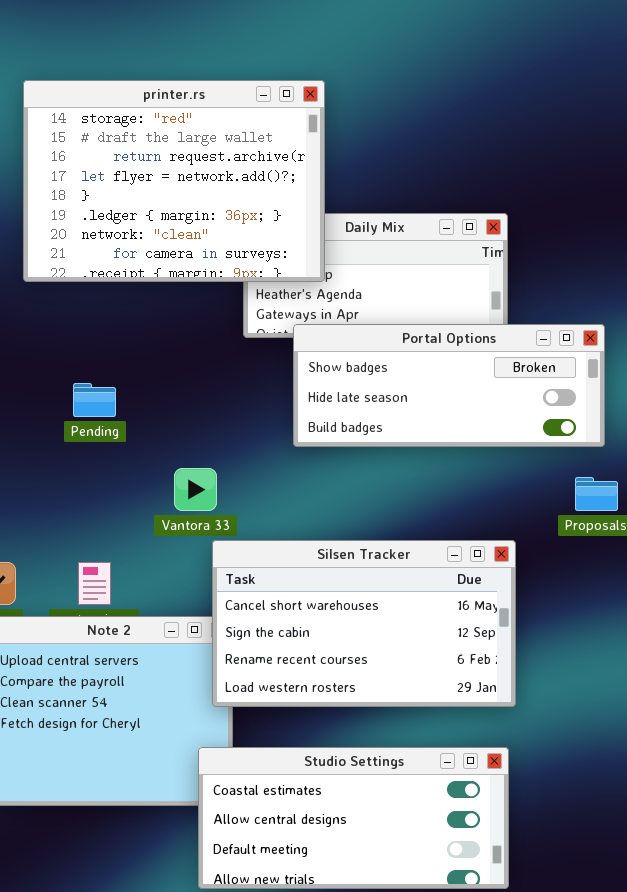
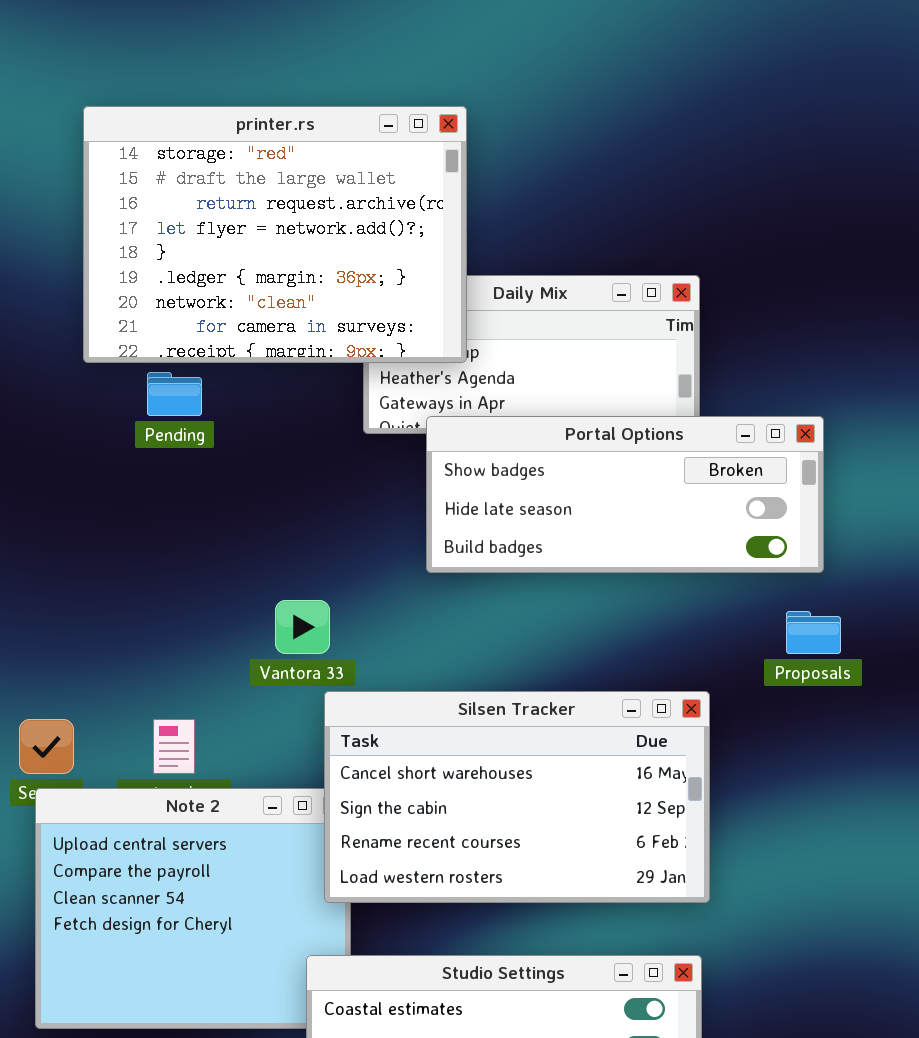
Pending: [73,383,116,417] -> [147,372,202,416], moved

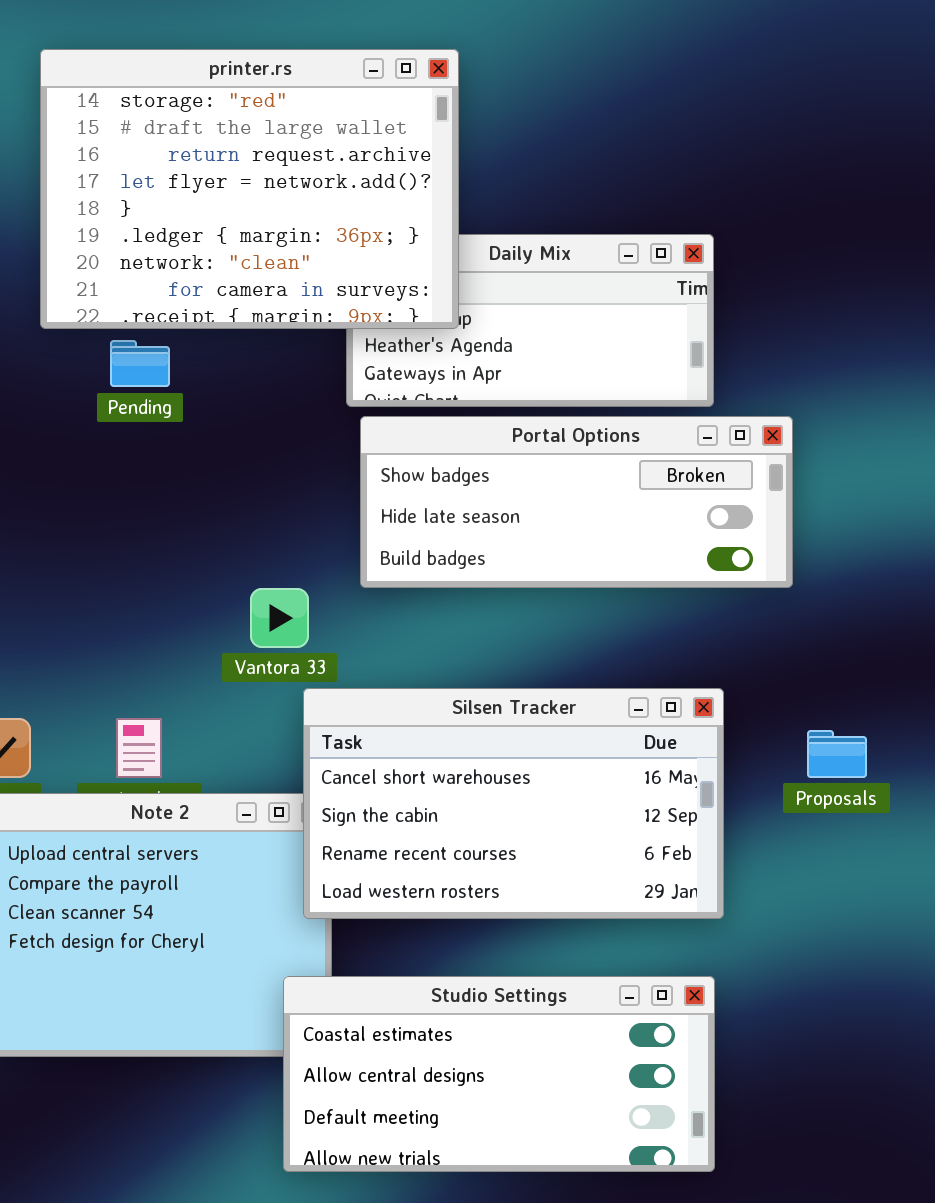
Portal Options: [426,416,824,573] -> [360,416,793,588], moved
Proposals: [786,611,841,654] -> [807,730,867,778], moved

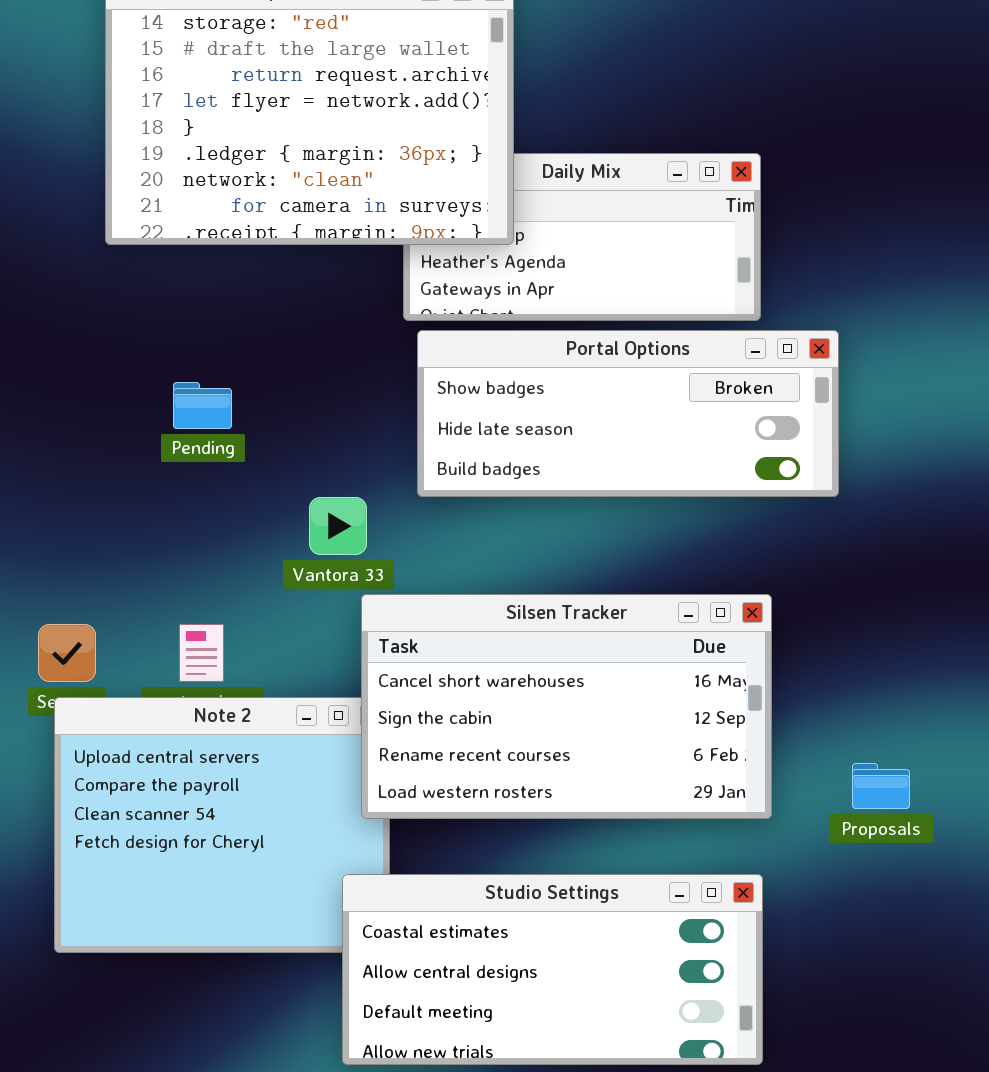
Pending: [110,340,170,387] -> [173,382,232,429], moved
Proposals: [807,730,867,778] -> [852,763,910,809], moved

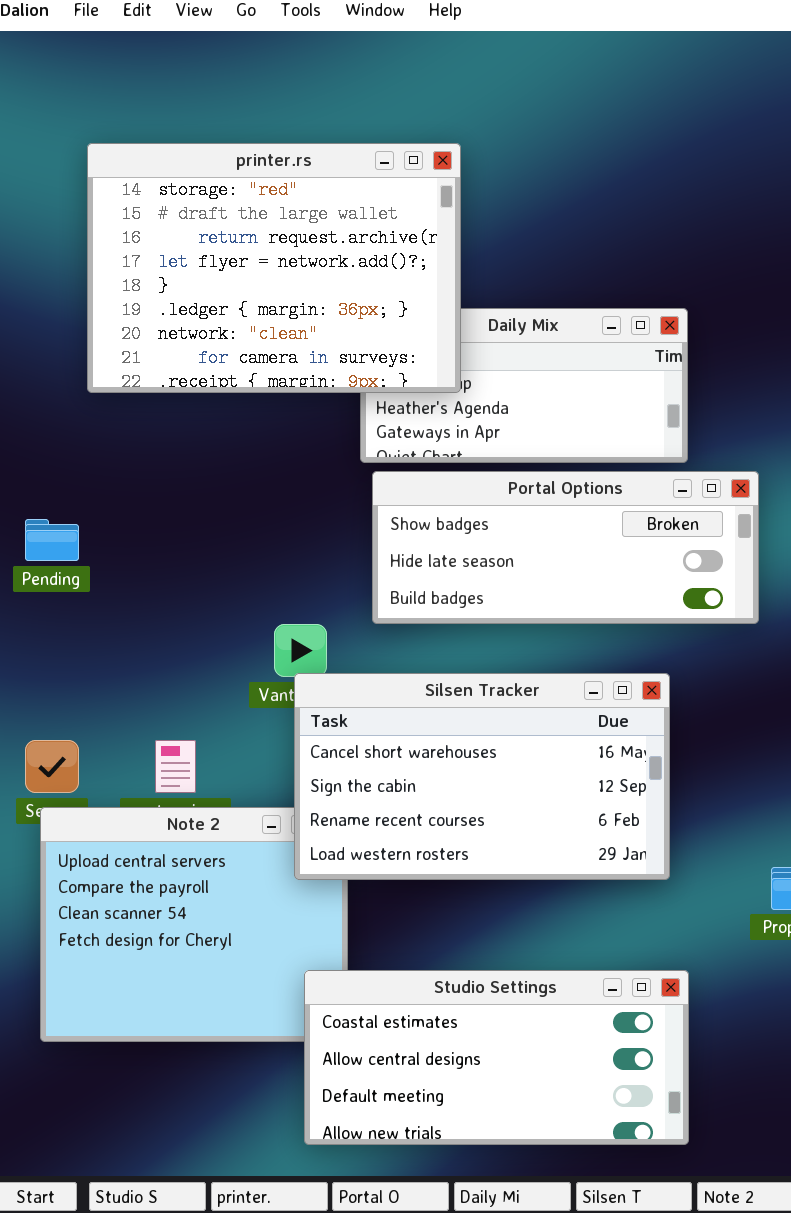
Pending: [173,382,232,429] -> [25,519,79,561], moved
Silsen Tracker: [361,594,772,819] -> [294,673,670,880], moved

